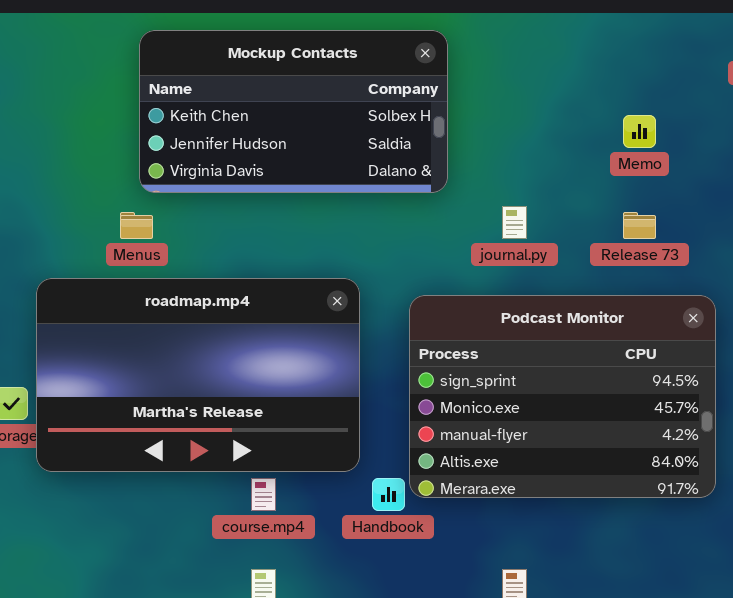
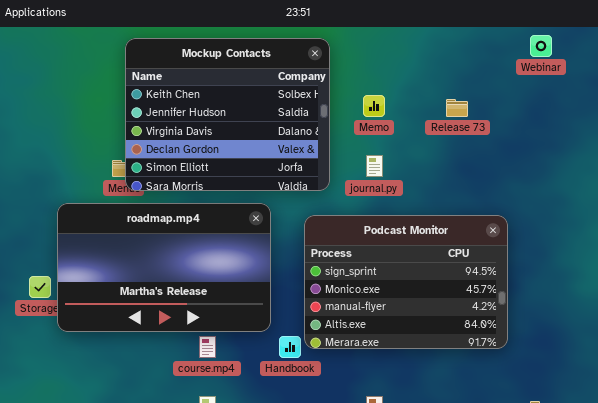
Mockup Contacts: [139,30,448,193] -> [125,38,330,191], resized
Memo: [623,115,656,148] -> [363,95,385,117], moved
Release 73: [623,212,656,239] -> [446,99,468,117], moved

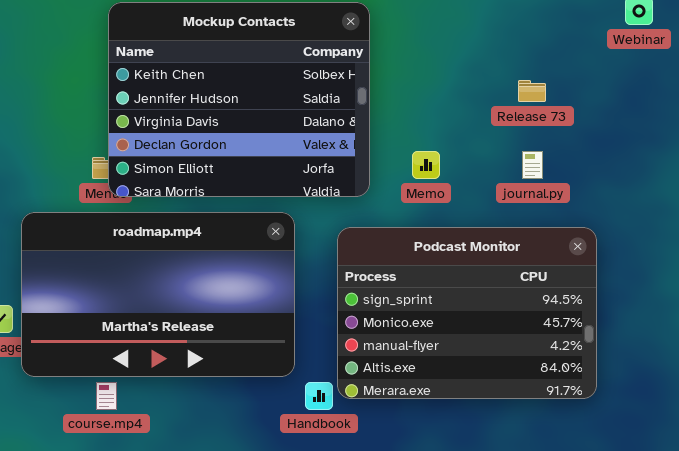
Memo: [363,95,385,117] -> [412,151,440,179], moved
journal.py: [366,155,383,177] -> [522,151,543,179], moved
course.mp4: [199,336,216,358] -> [96,382,117,410], moved

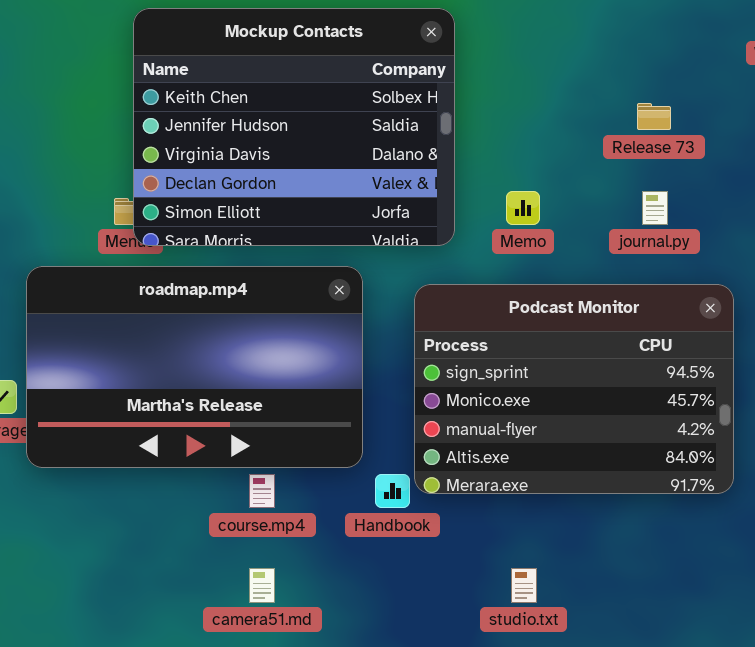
course.mp4: [96,382,117,410] -> [249,474,275,508], moved

